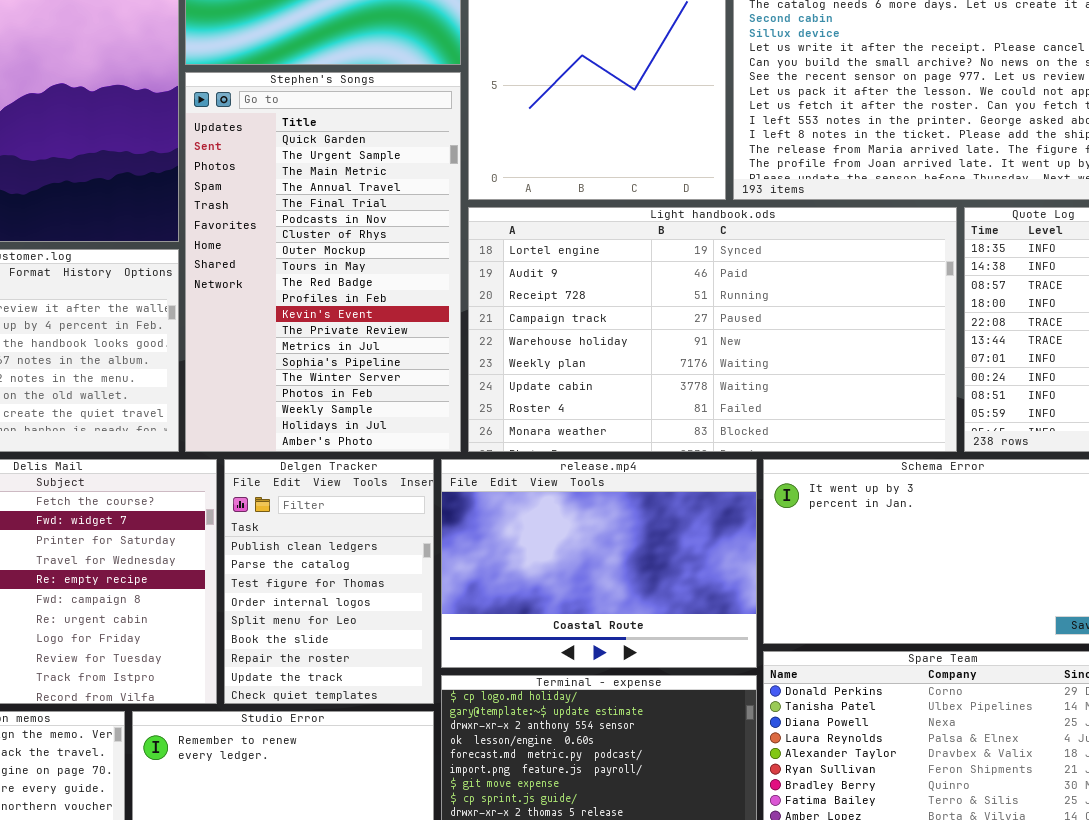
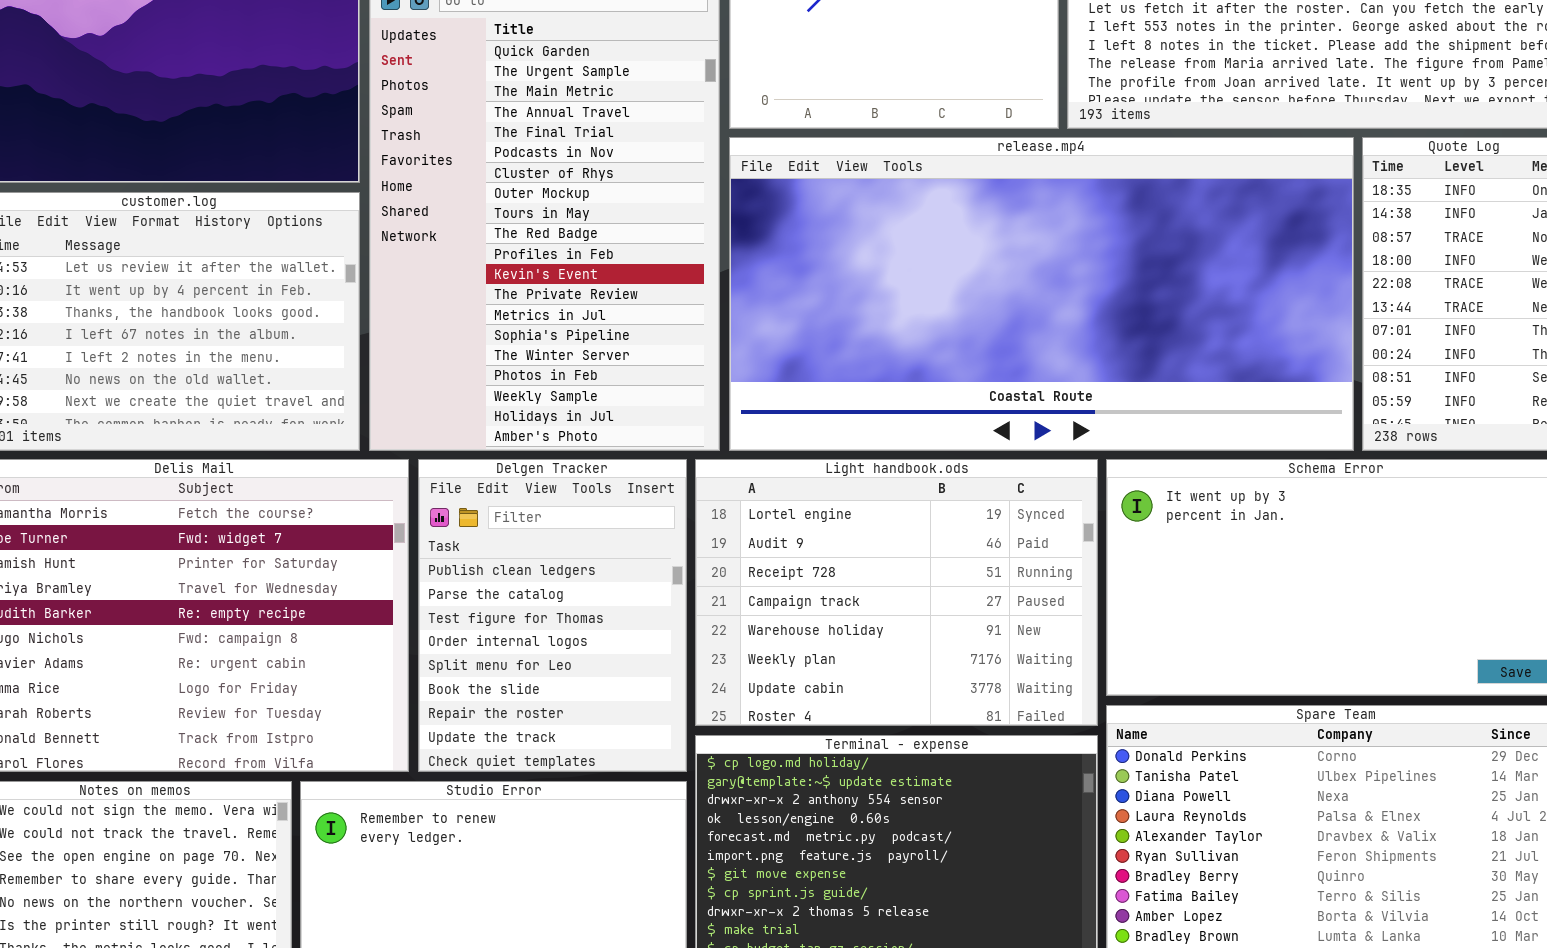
Light handbook.ods: [468,207,957,452] -> [695,459,1098,726], moved, resized
release.mp4: [441,459,757,668] -> [729,137,1354,451], moved, resized

